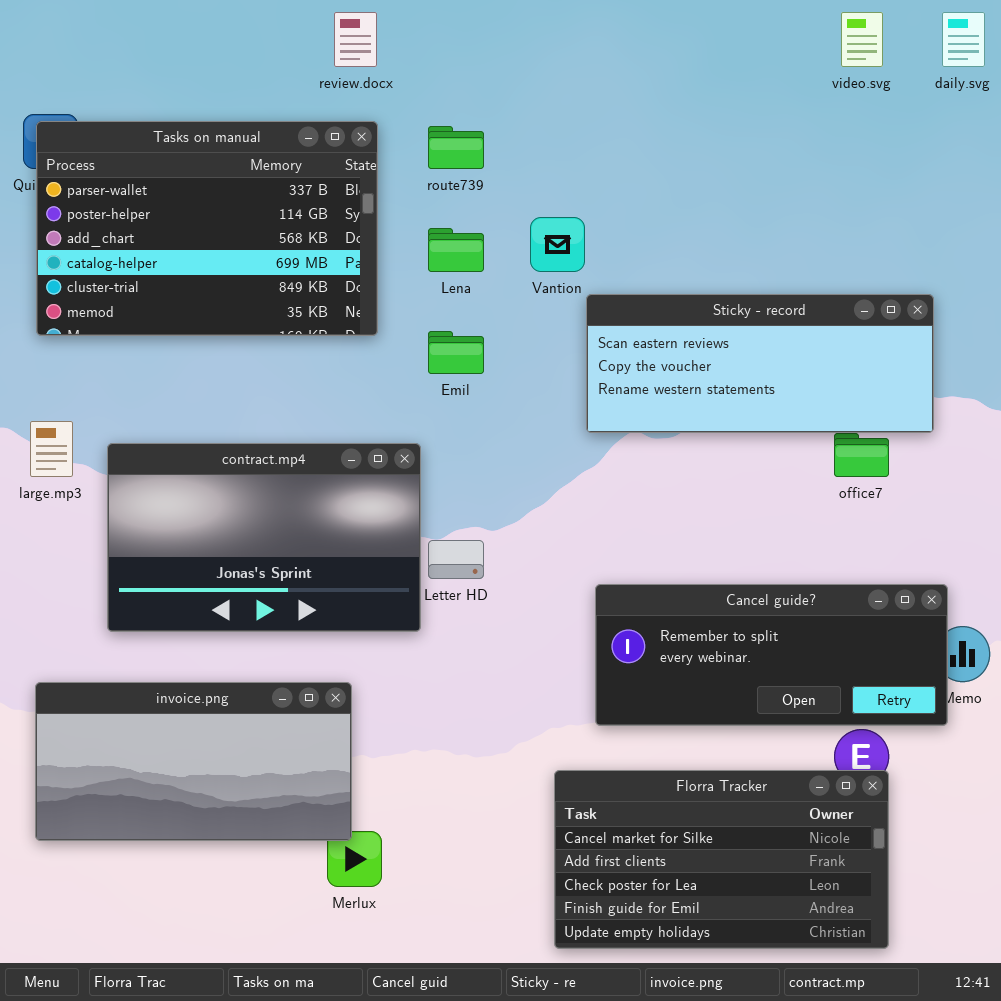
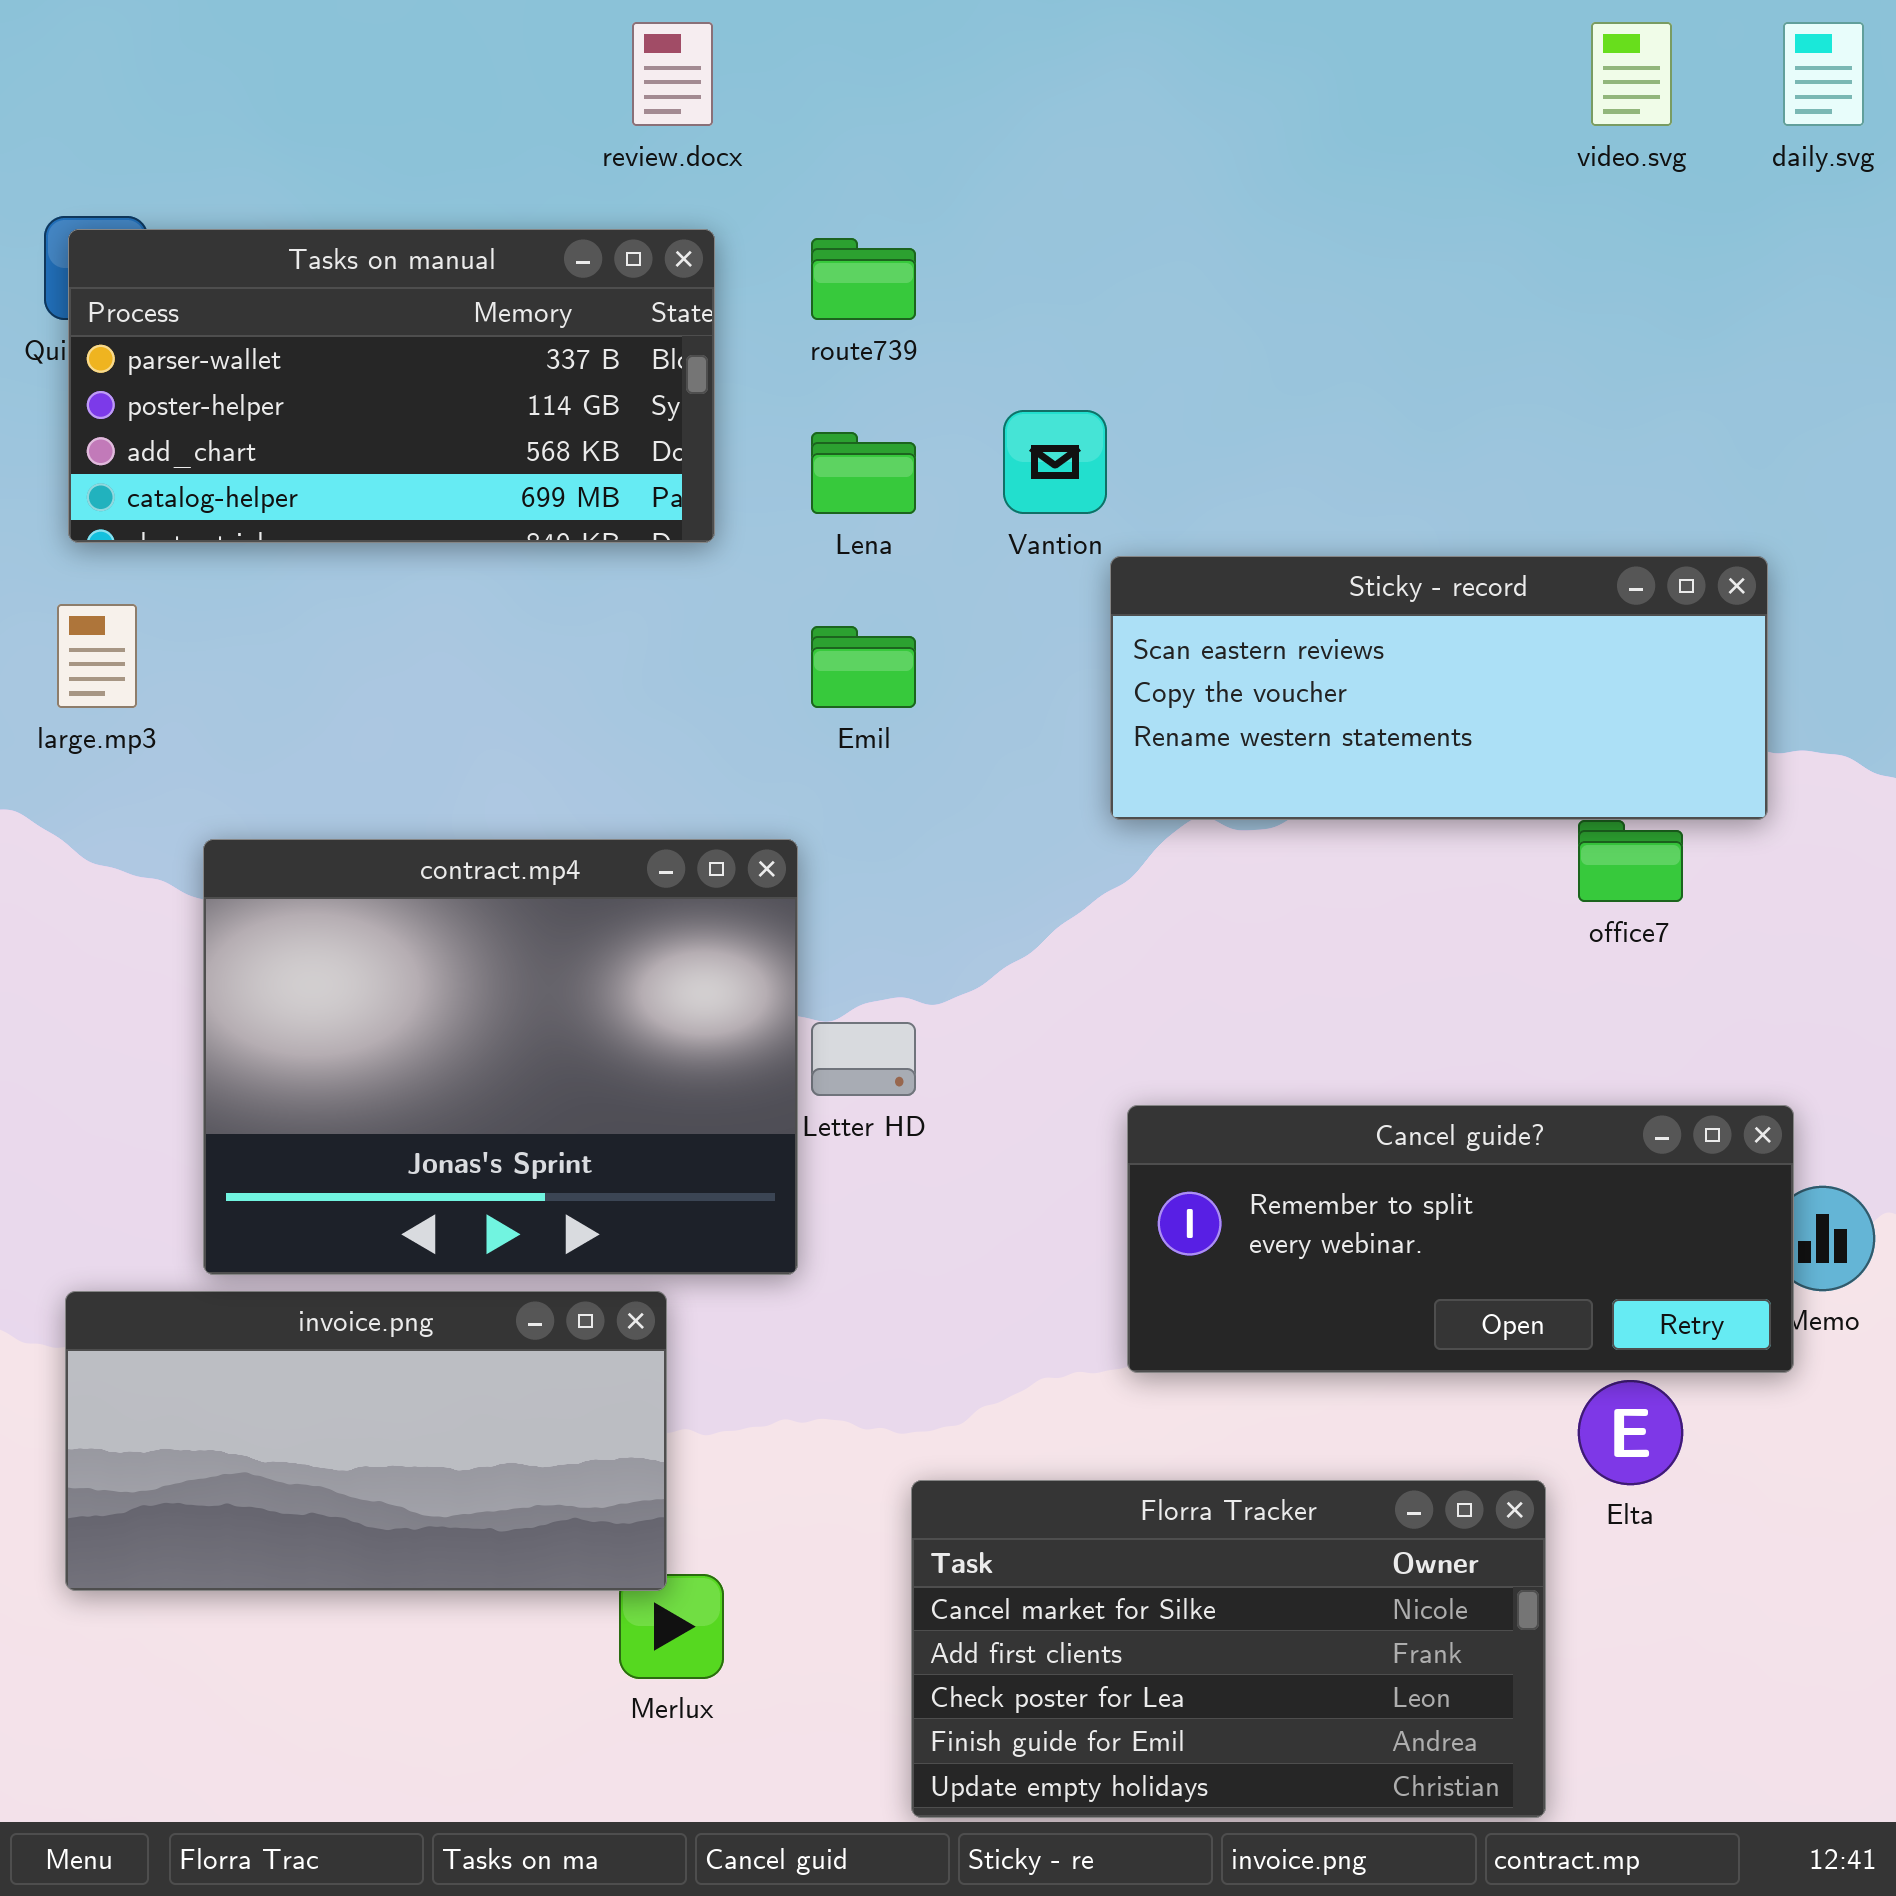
Tasks on manual: [36,121,378,336] -> [68,229,715,543], resized
large.mp3: [30,421,73,477] -> [57,604,137,708], moved
contract.mp4: [107,443,421,632] -> [203,839,798,1275], resized
Florra Tracker: [554,770,889,949] -> [911,1480,1546,1818], moved

